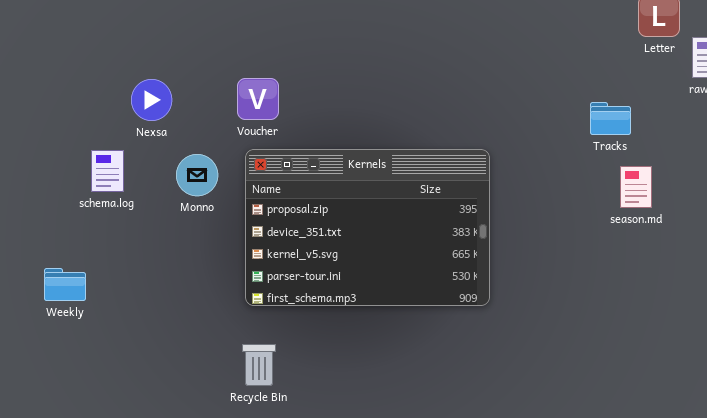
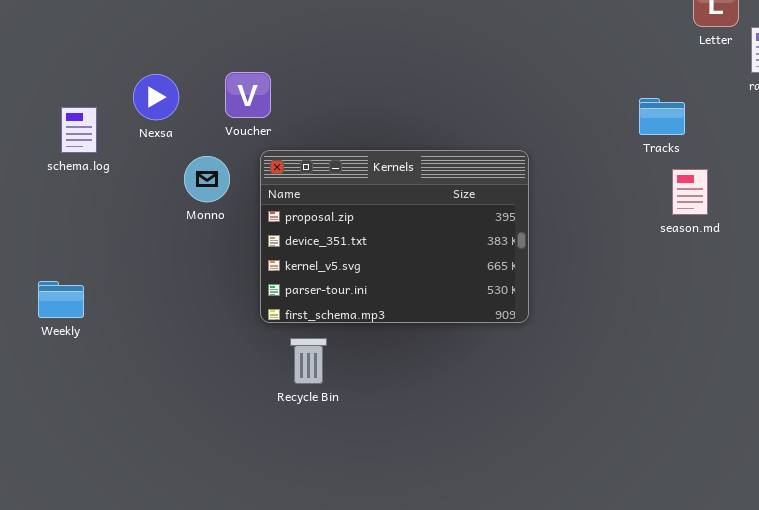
Voucher: [237,78,279,120] -> [225,72,271,118], moved
schema.log: [91,150,124,192] -> [61,107,97,153], moved
Recycle Bin: [242,344,276,386] -> [290,338,327,384], moved

